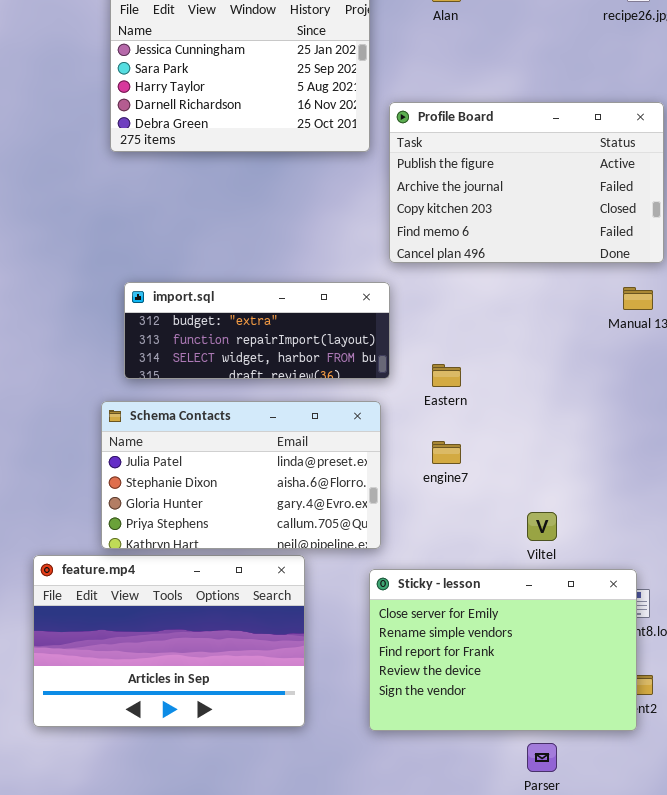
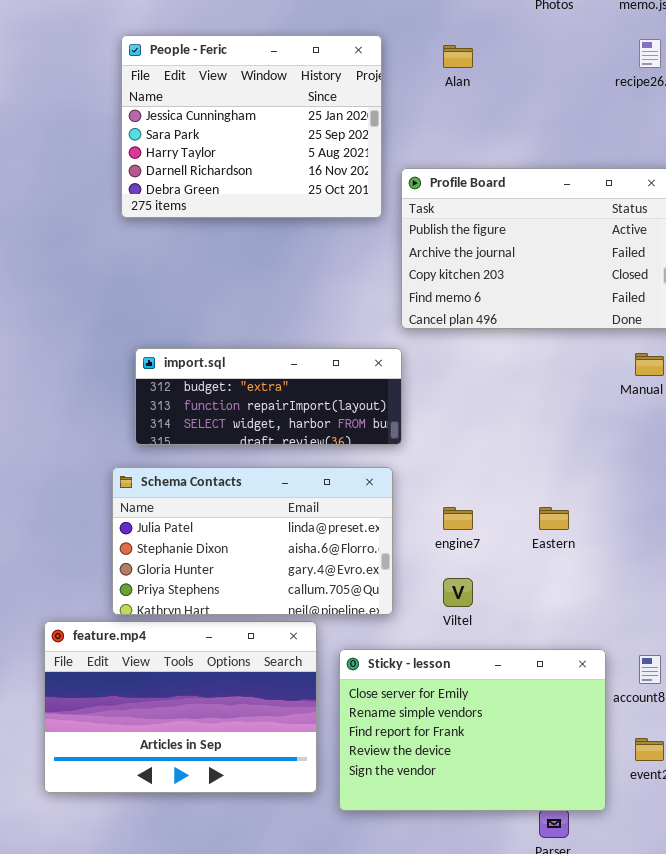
Eastern: [432,364,461,387] -> [539,507,569,530], moved
Viltel: [527,512,557,541] -> [443,578,473,607], moved
Sticky - lesson: [369,569,637,731] -> [339,649,606,811], moved

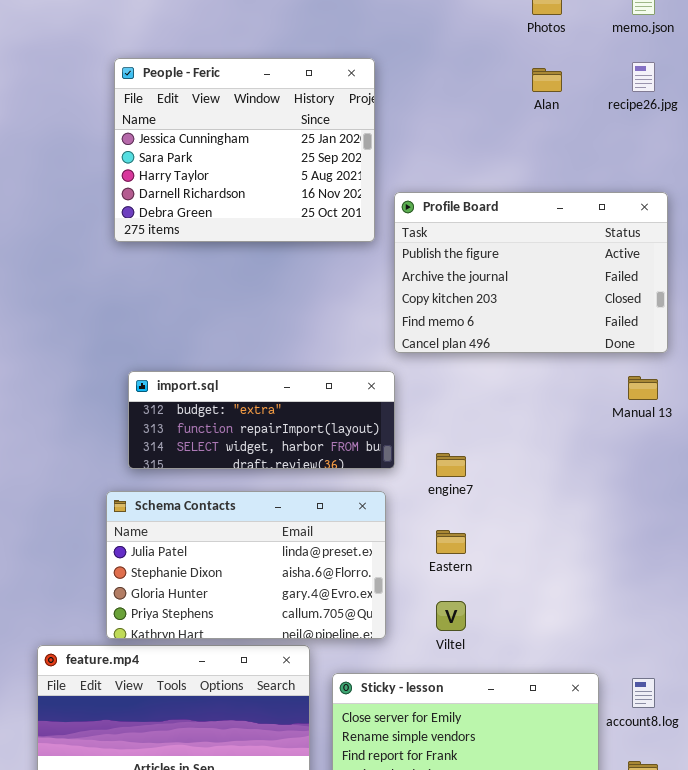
Alan: [443,45,473,68] -> [532,68,562,92], moved
engine7: [443,507,473,530] -> [436,453,466,477], moved
Eastern: [539,507,569,530] -> [436,530,466,554], moved

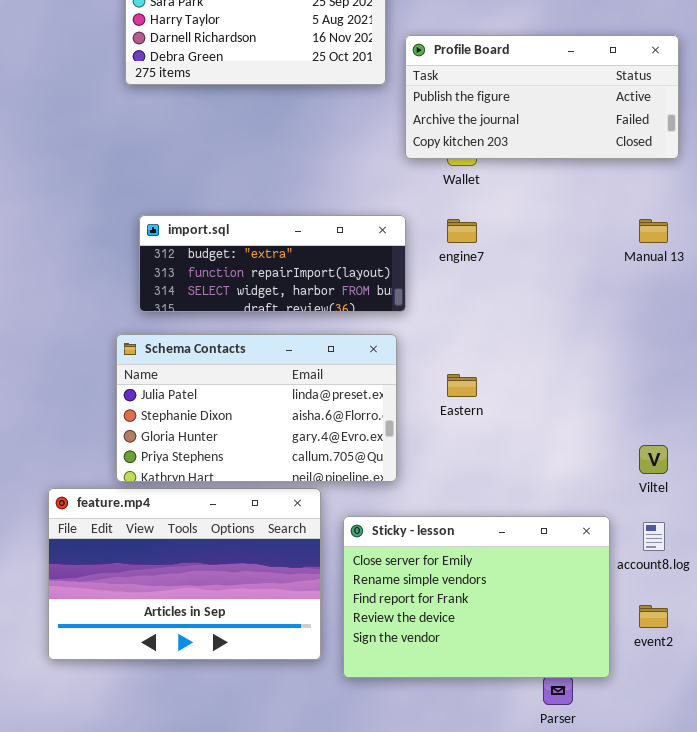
Profile Board: [394,192,668,353] -> [405,35,679,159], resized
engine7: [436,453,466,477] -> [447,219,477,243], moved
Viltel: [436,601,466,631] -> [639,445,668,474], moved

